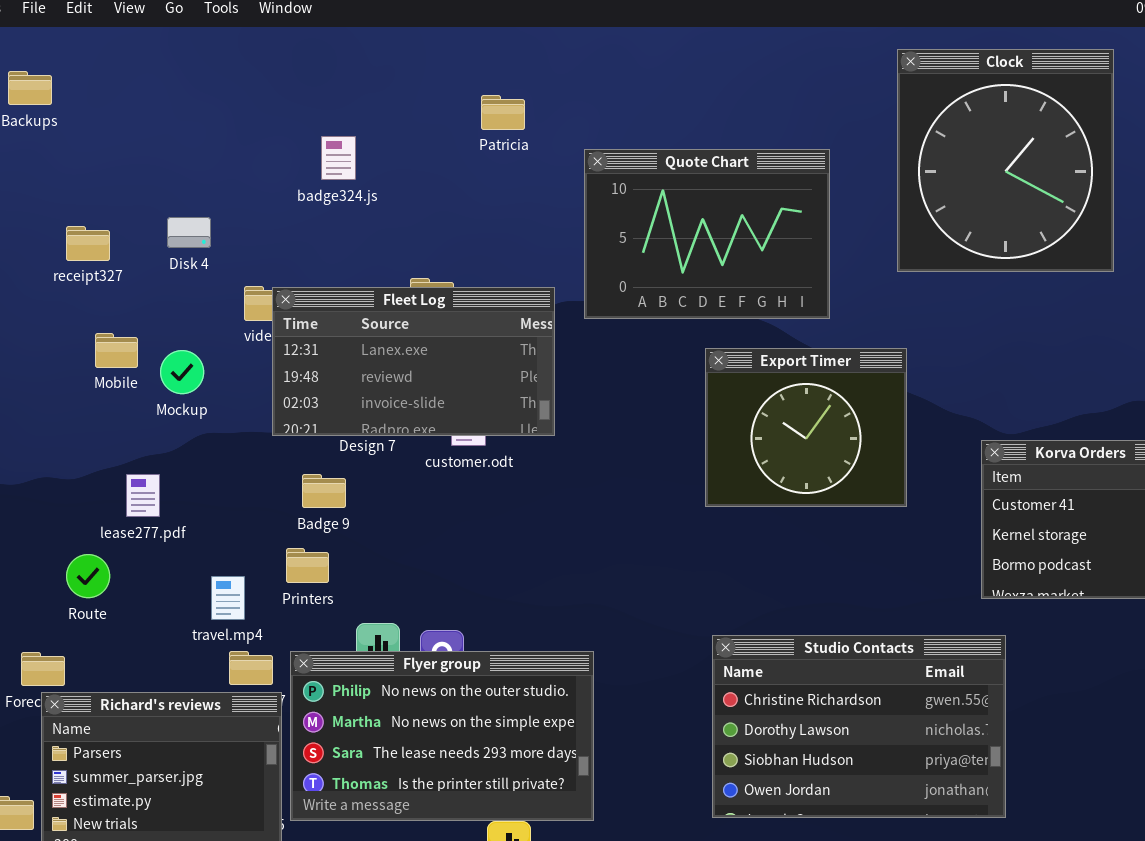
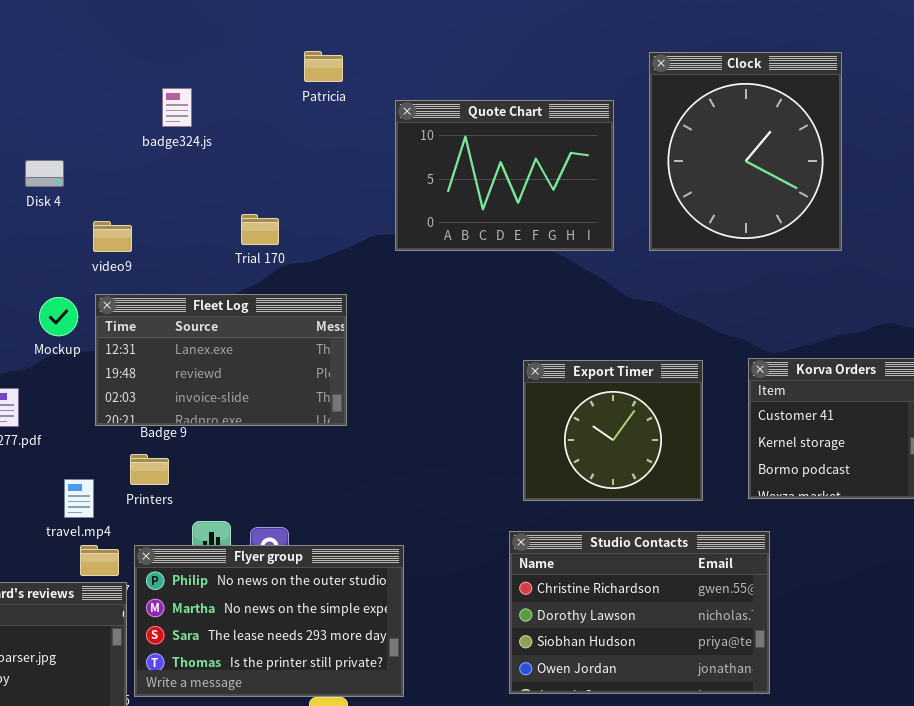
Clock: [897,49,1114,272] -> [649,52,842,251], moved
Fleet Log: [272,287,555,436] -> [95,294,347,426], moved
Export Timer: [705,348,907,507] -> [523,360,703,501], moved
Mockup: [160,350,204,394] -> [39,297,78,336], moved

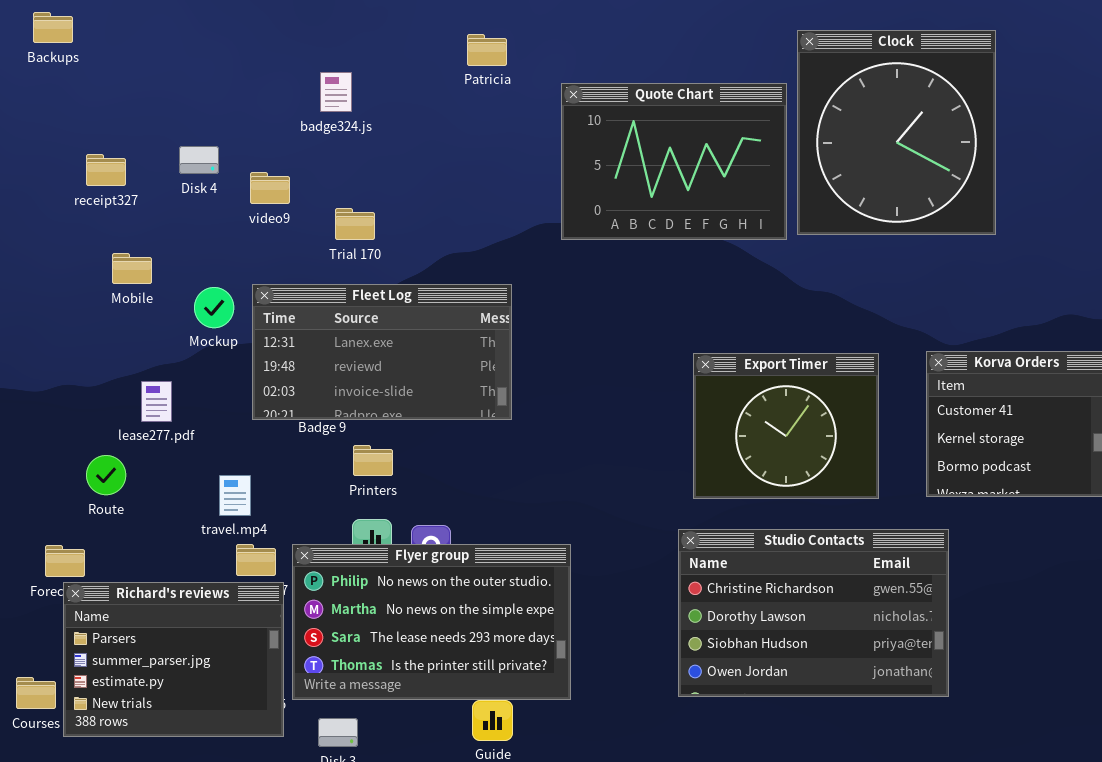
Clock: [649,52,842,251] -> [797,30,996,235], moved
Trial 170: [241,214,279,245] -> [335,208,375,240], moved
video9: [93,221,132,252] -> [250,172,290,204], moved
Printers: [130,454,169,485] -> [353,445,393,476], moved

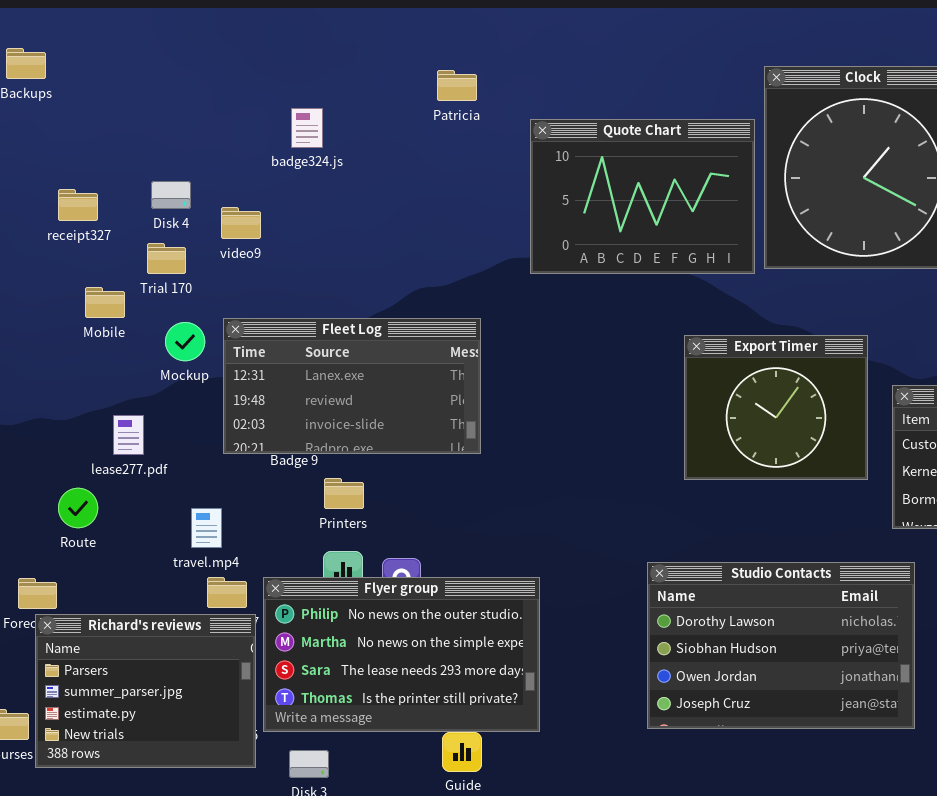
Trial 170: [335,208,375,240] -> [147,243,186,274], moved
Export Timer: [693,353,879,499] -> [684,335,868,480], moved
Studio Contacts: [678,529,949,697] -> [647,562,915,729], scrolled down 1 row

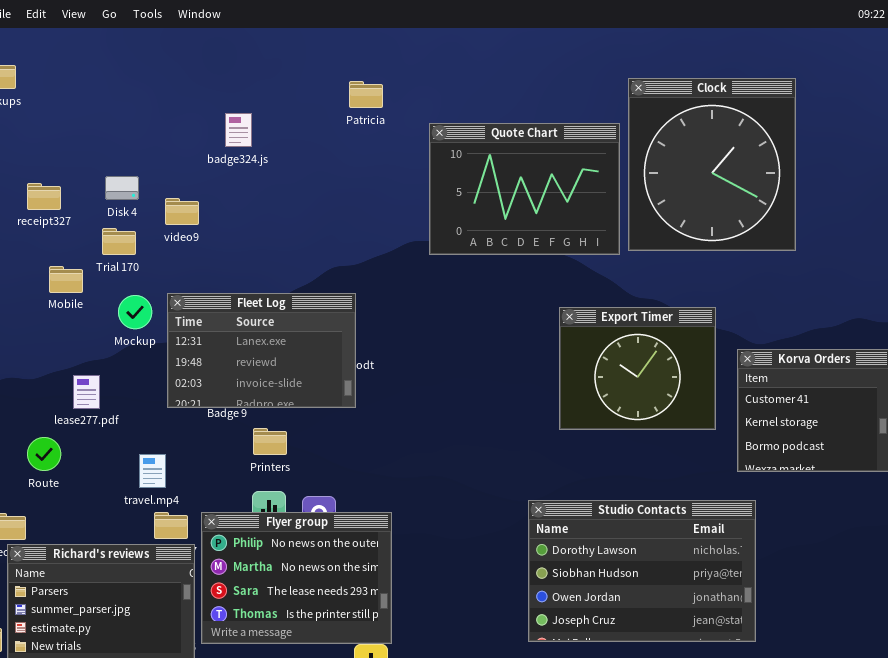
Fleet Log: [223,318,481,454] -> [167,293,356,408], resized
Flyer group: [263,577,540,732] -> [201,512,392,644], resized

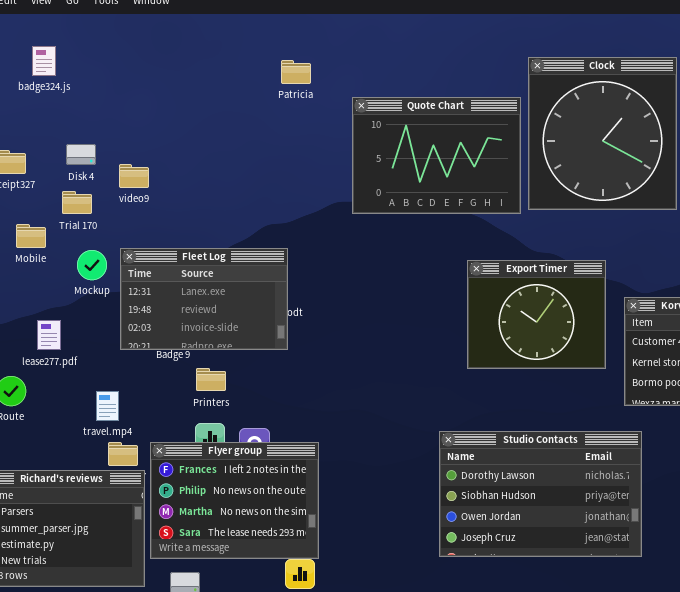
badge324.js: [225,113,252,147] -> [32,46,56,76], moved
Flyer group: [201,512,392,644] -> [150,442,319,559], scrolled up 1 row

